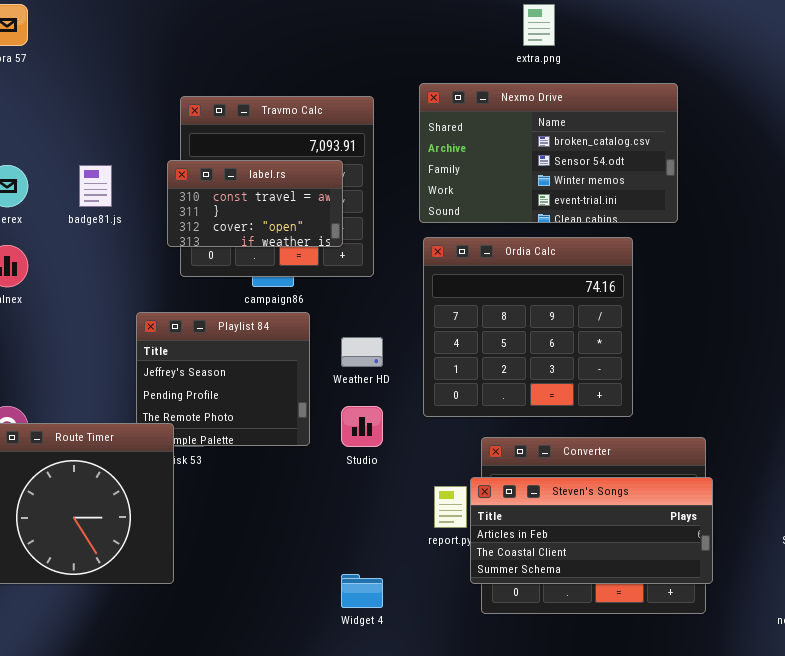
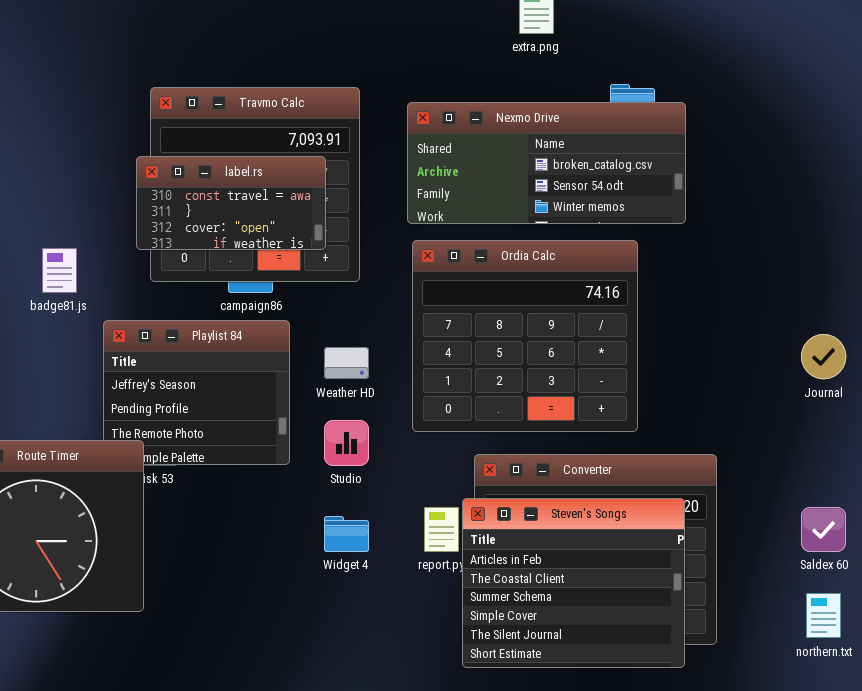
Nexmo Drive: [419,83,678,223] -> [407,102,686,224], resized
badge81.js: [79,165,112,207] -> [42,248,77,293], moved
Steven's Songs: [470,477,713,584] -> [462,498,685,668], resized
Widget 4: [341,574,383,608] -> [324,516,369,552], moved

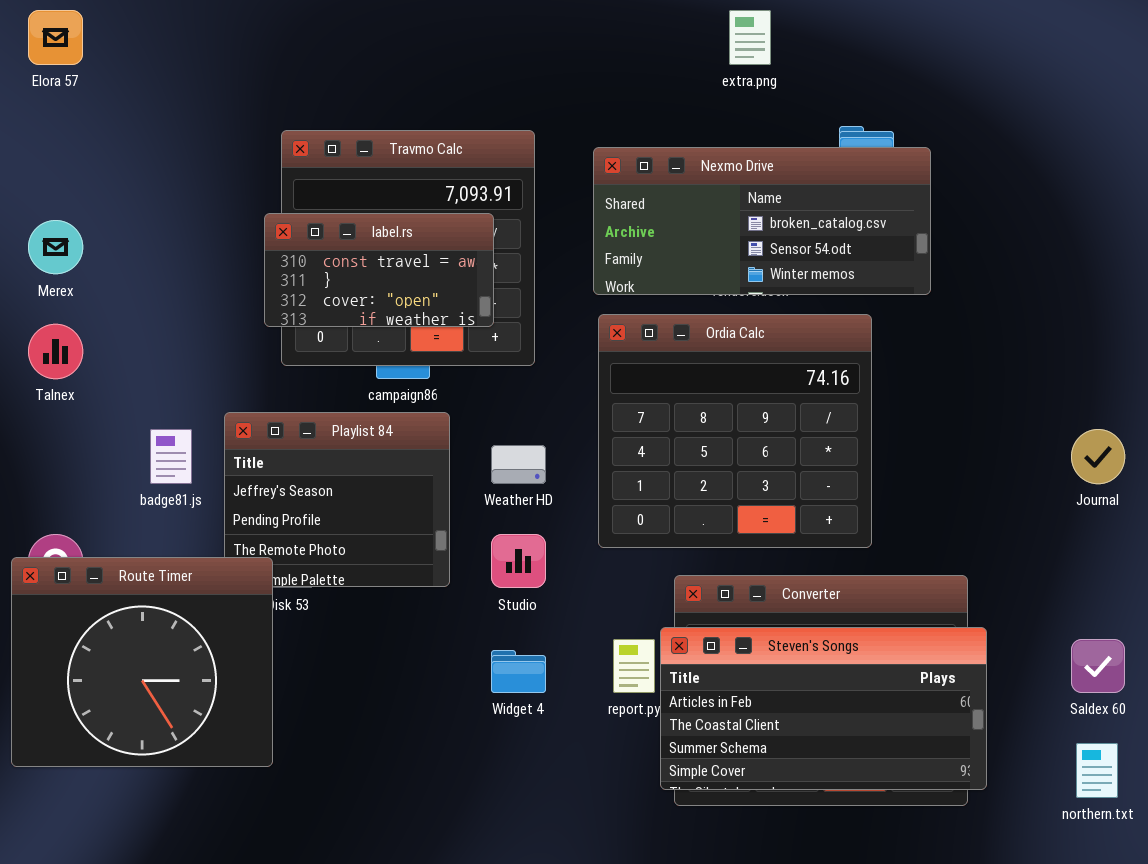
badge81.js: [42,248,77,293] -> [150,429,192,484], moved
Steven's Songs: [462,498,685,668] -> [660,627,987,790], resized

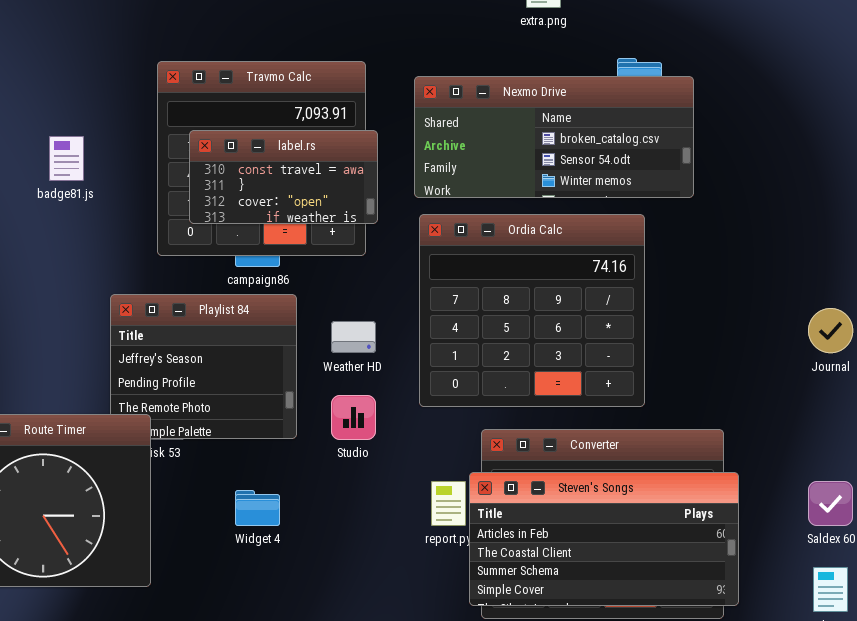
label.rs: [264,213,494,327] -> [189,130,378,224], moved
badge81.js: [150,429,192,484] -> [49,136,84,181], moved
Widget 4: [491,650,546,693] -> [235,490,280,526], moved

